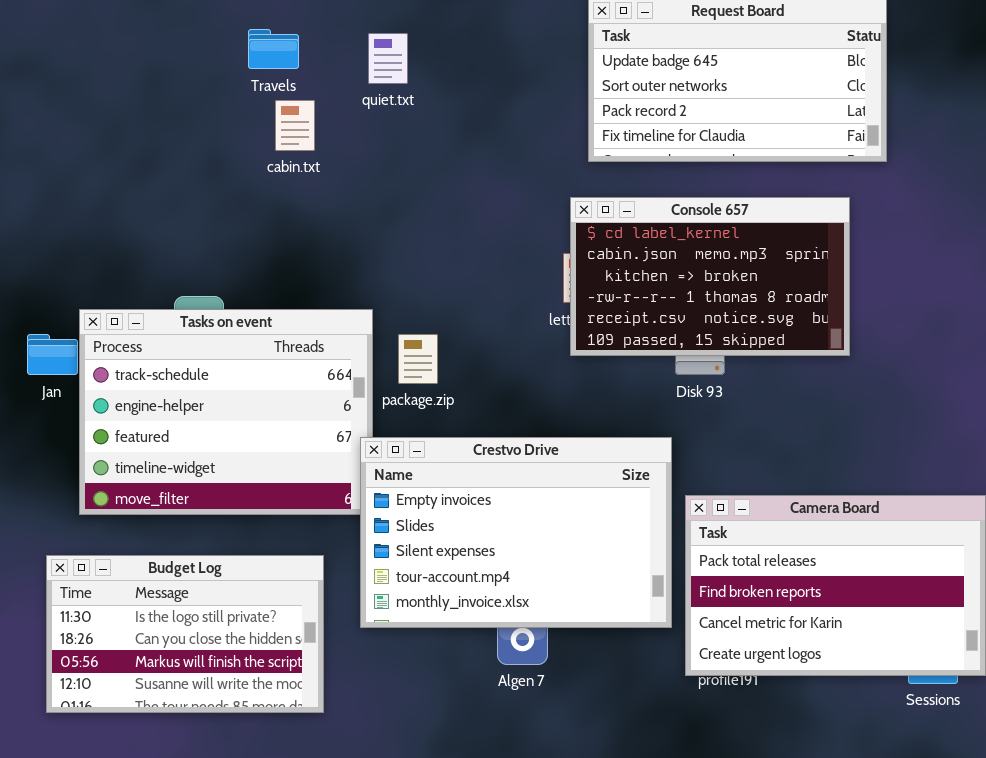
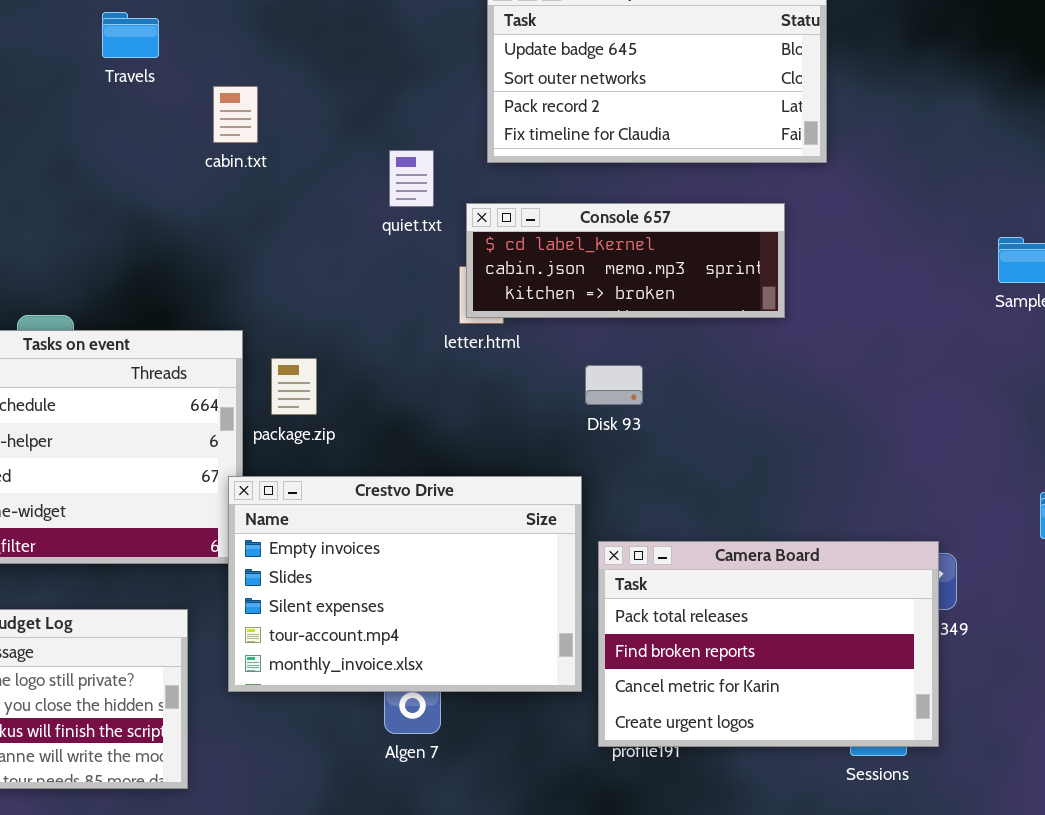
quiet.txt: [368,33,408,84] -> [389,150,434,207], moved
cabin.txt: [275,100,315,151] -> [213,86,258,143], moved
Console 657: [570,197,850,356] -> [466,203,785,318], resized

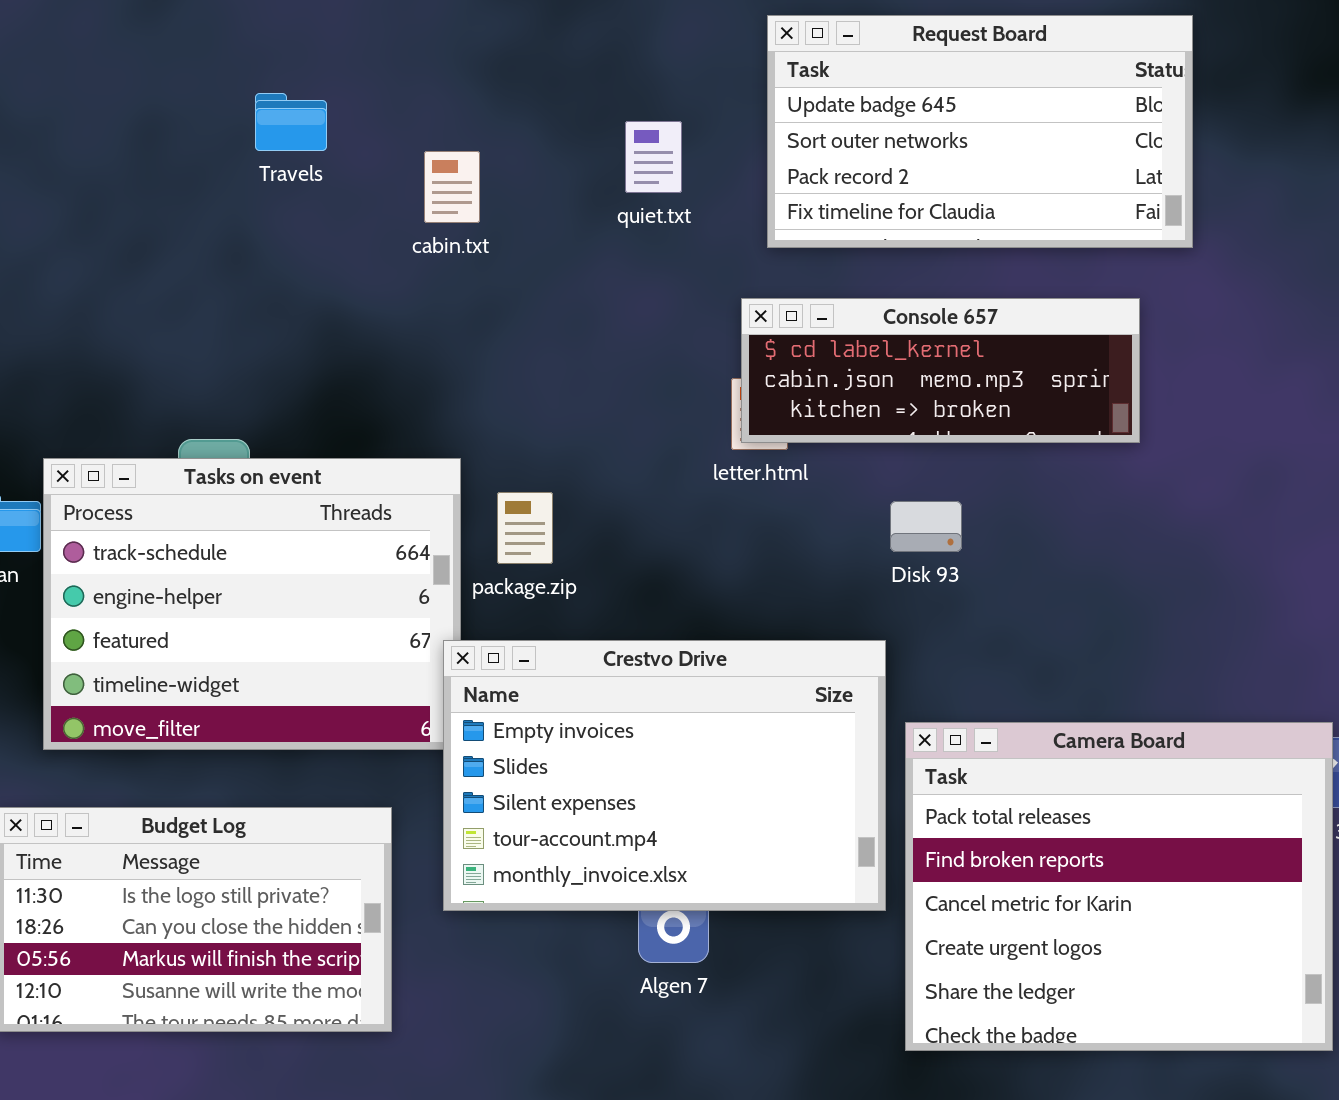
Travels: [102,12,159,58] -> [255,93,327,151], moved
quiet.txt: [389,150,434,207] -> [625,121,682,193], moved
Camera Board: [598,541,939,747] -> [905,722,1333,1051], resized

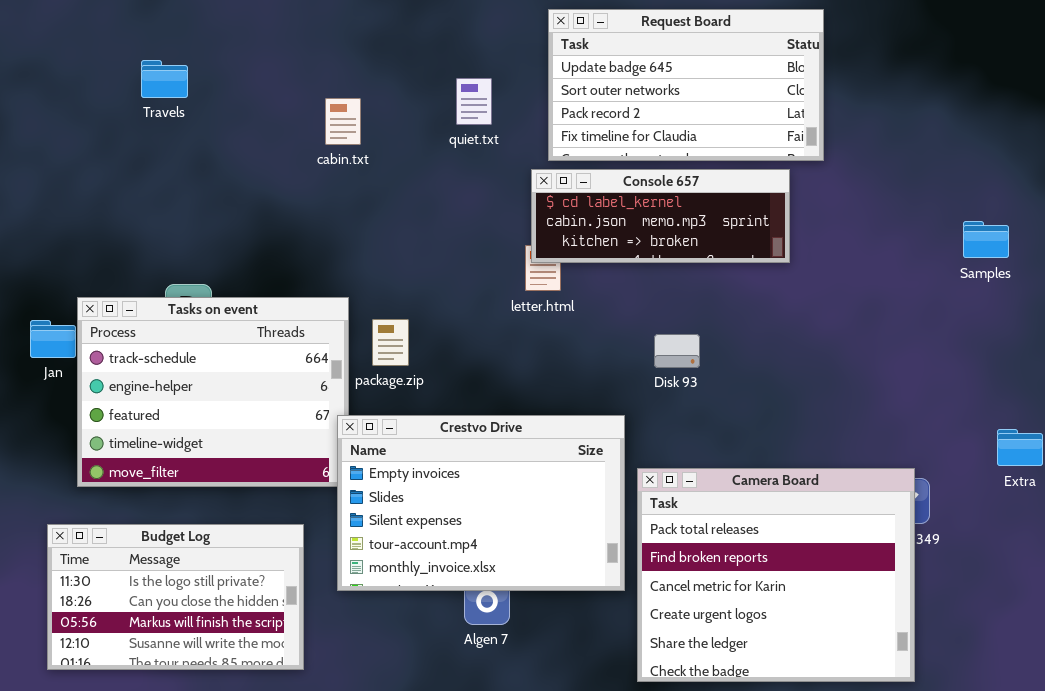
Travels: [255,93,327,151] -> [141,60,188,98], moved
Console 657: [741,298,1140,443] -> [531,169,790,263], moved
Disk 93: [890,501,962,552] -> [654,334,700,368], moved

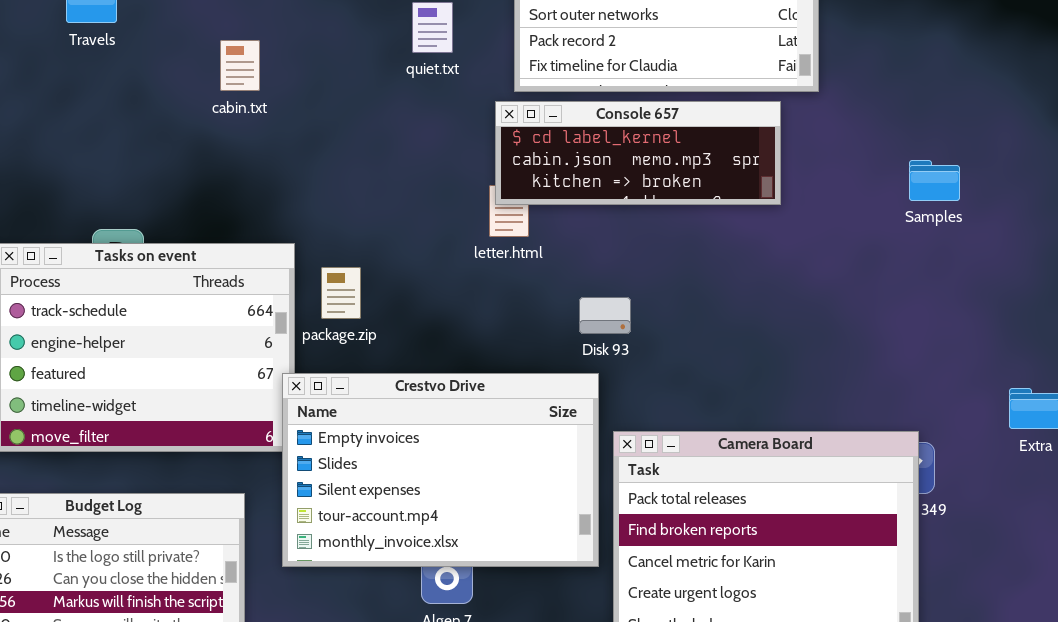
cabin.txt: [325,98,361,145] -> [220,40,260,91], moved
Samples: [963,221,1009,258] -> [909,160,960,201], moved
Disk 93: [654,334,700,368] -> [579,297,631,334], moved

